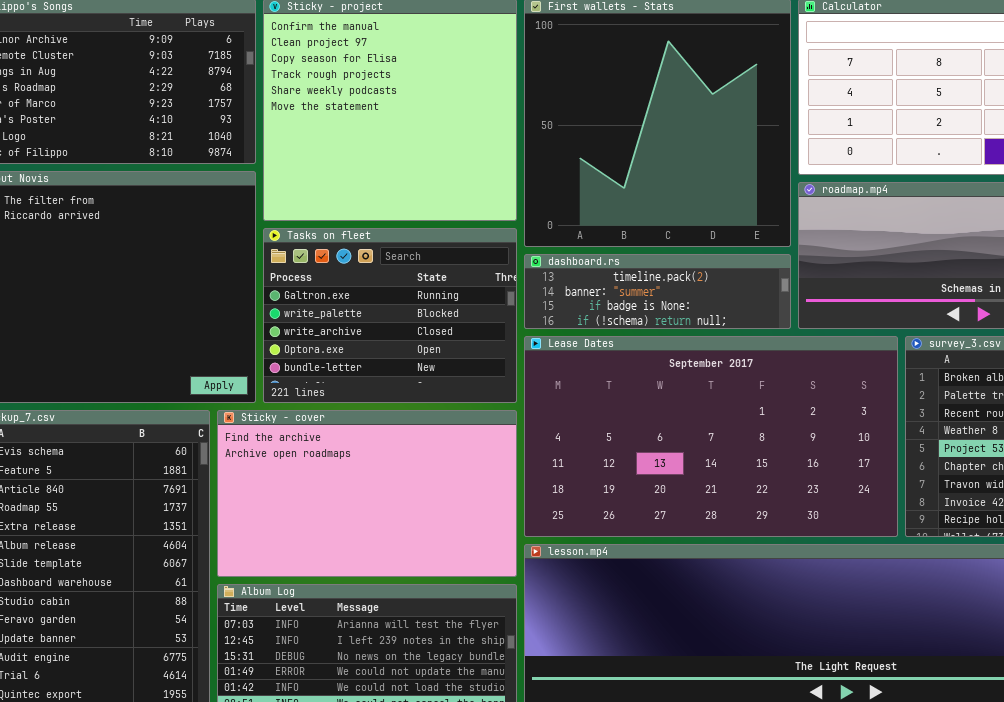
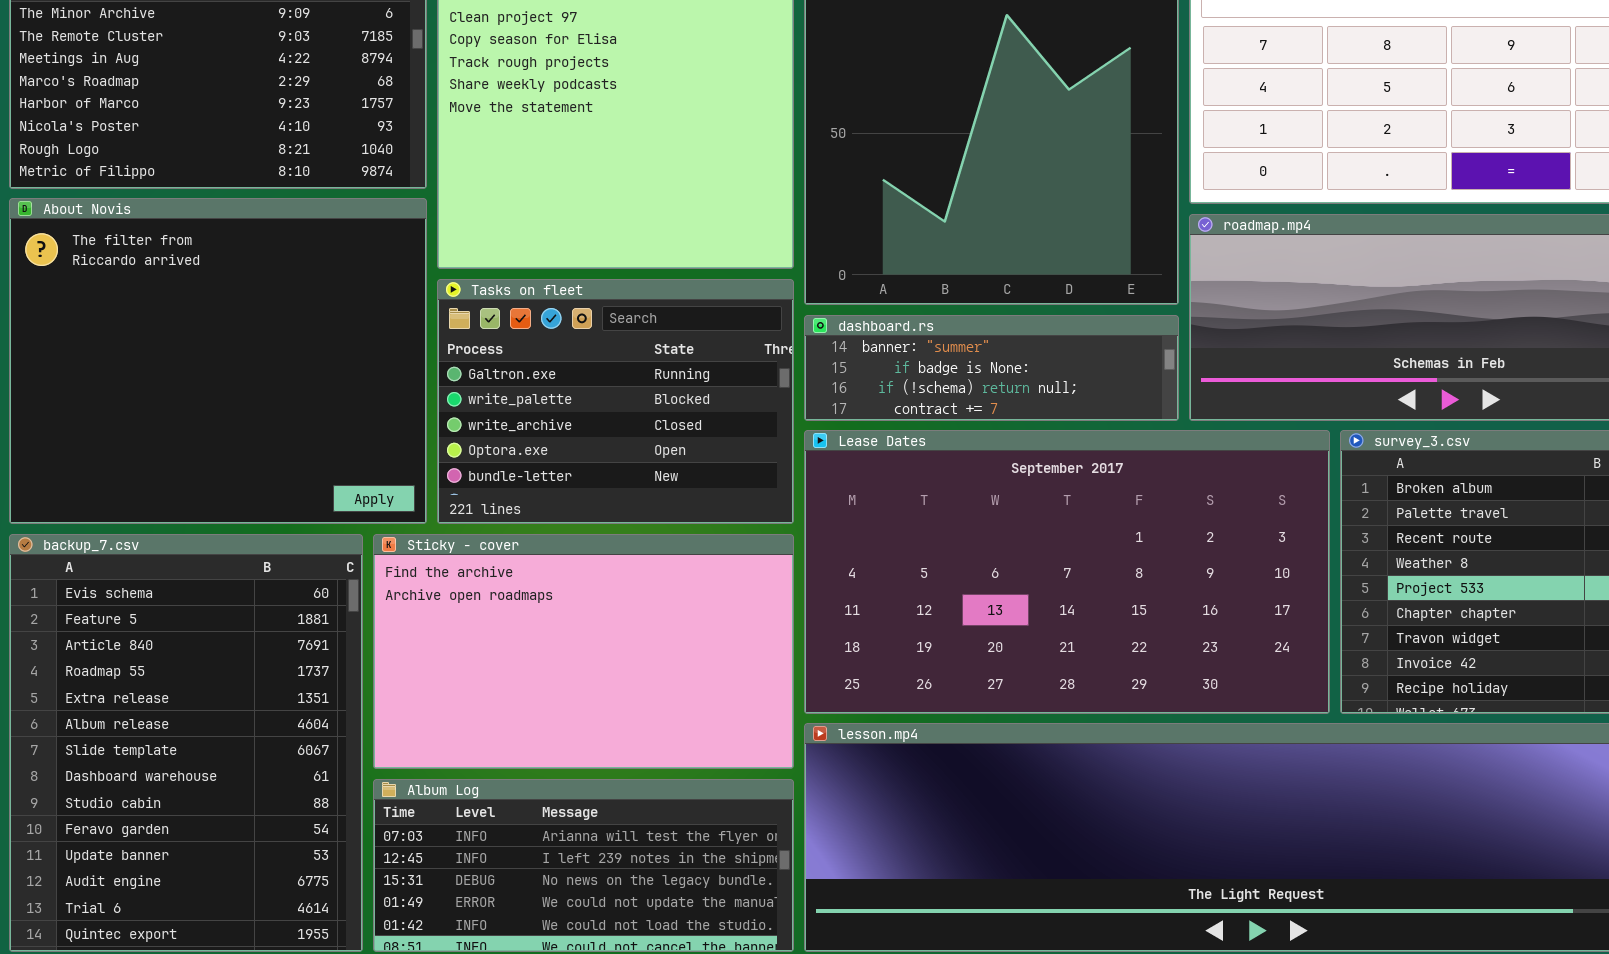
dashboard.rs: [524,254,791,329] -> [804,315,1179,421], scrolled down 1 row

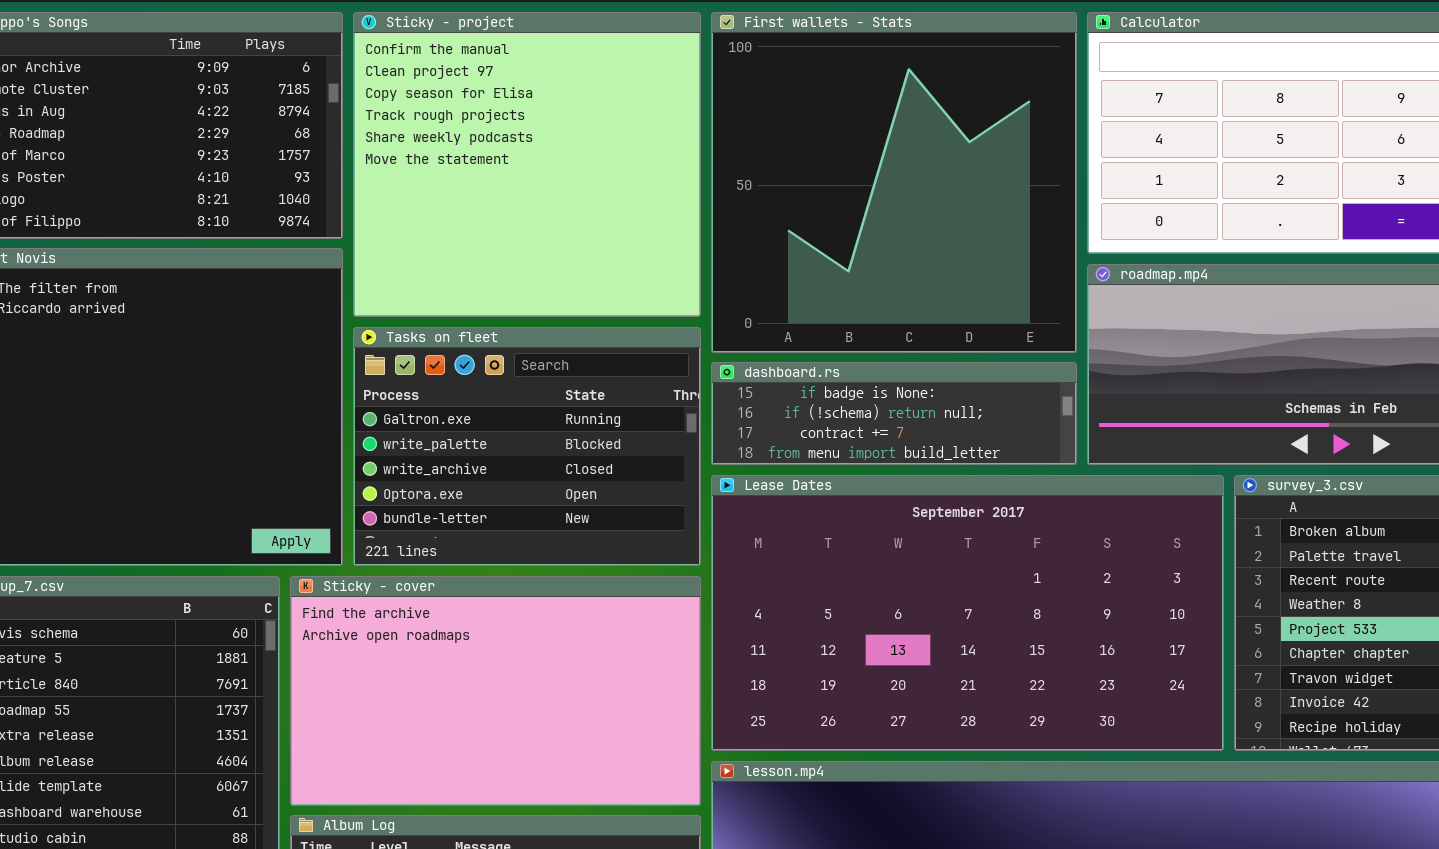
dashboard.rs: [804,315,1179,421] -> [711,362,1077,465], scrolled down 1 row

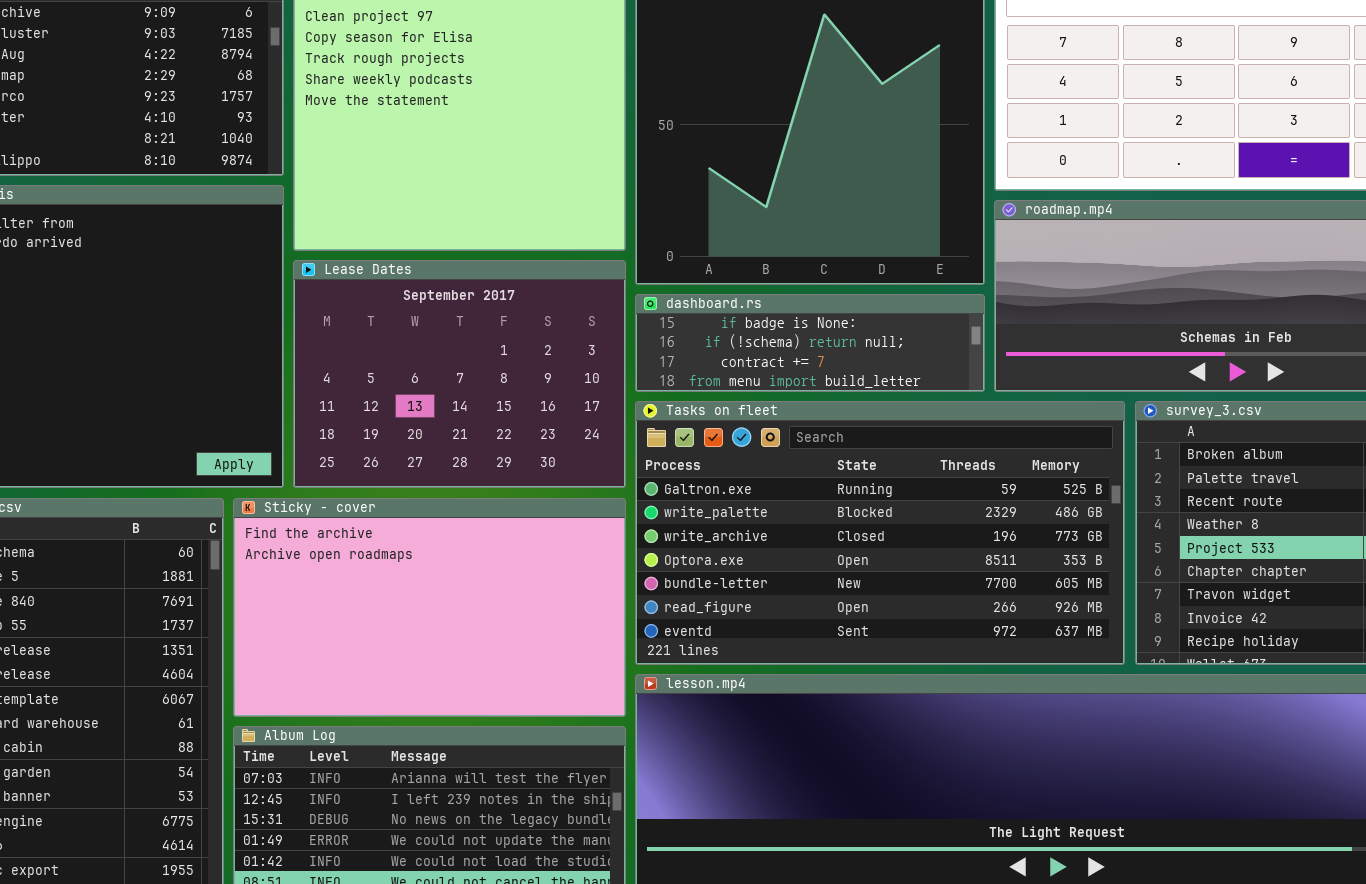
Tasks on fleet: [353,327,701,566] -> [635,401,1125,665], moved, resized
Lease Dates: [711,475,1224,751] -> [293,260,626,488], moved, resized

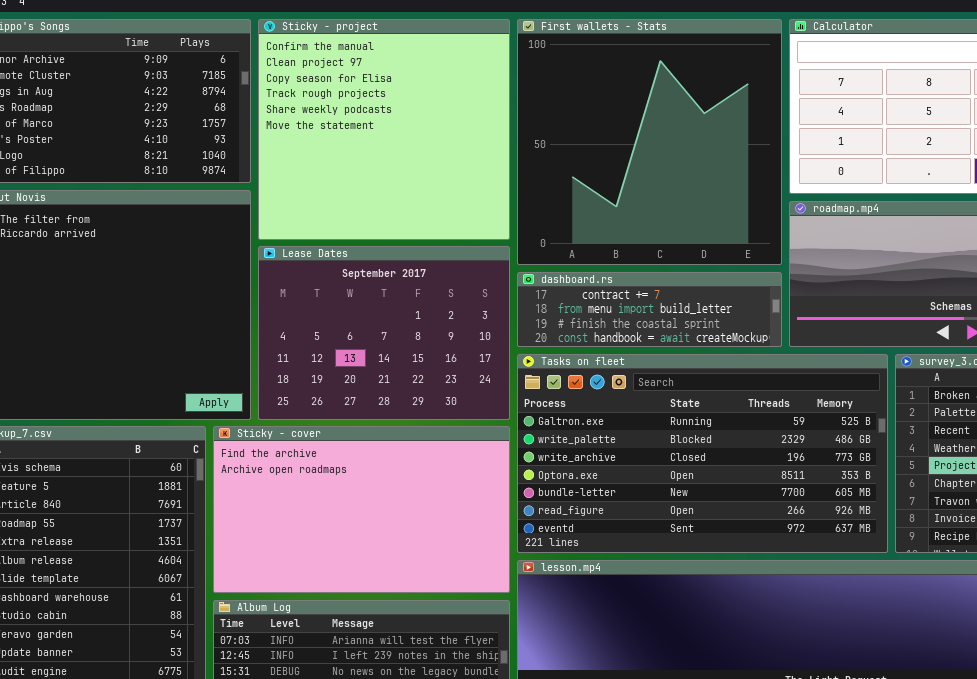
dashboard.rs: [635,294,985,392] -> [517,272,782,347], scrolled down 2 rows

